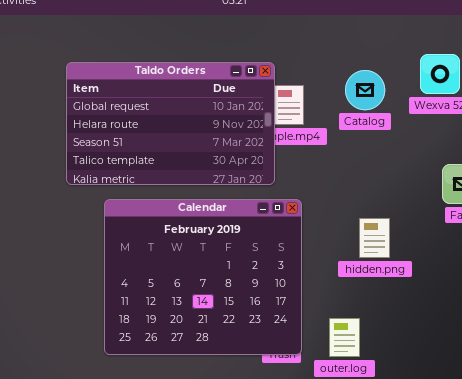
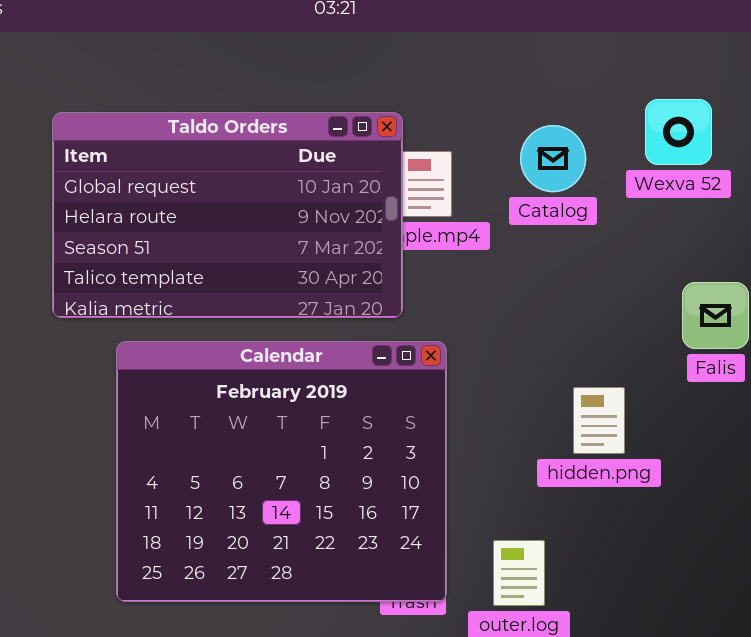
hidden.png: [359,218,390,258] -> [573,387,625,454], moved

